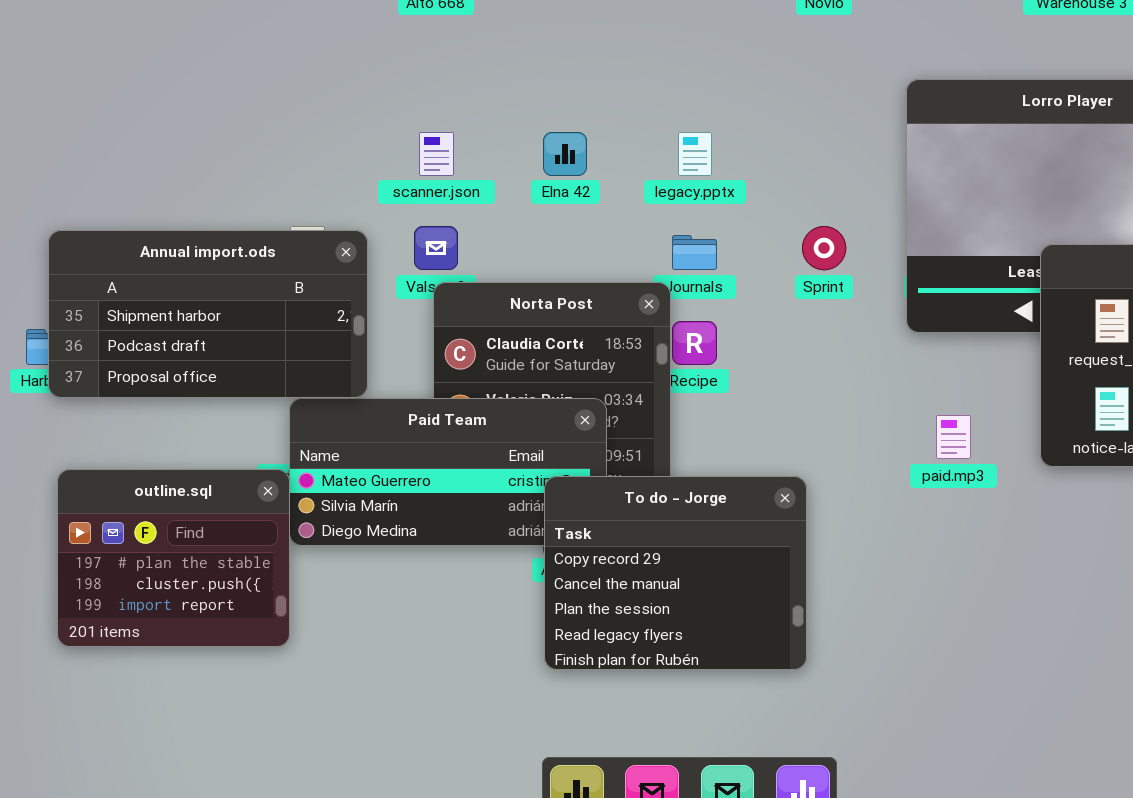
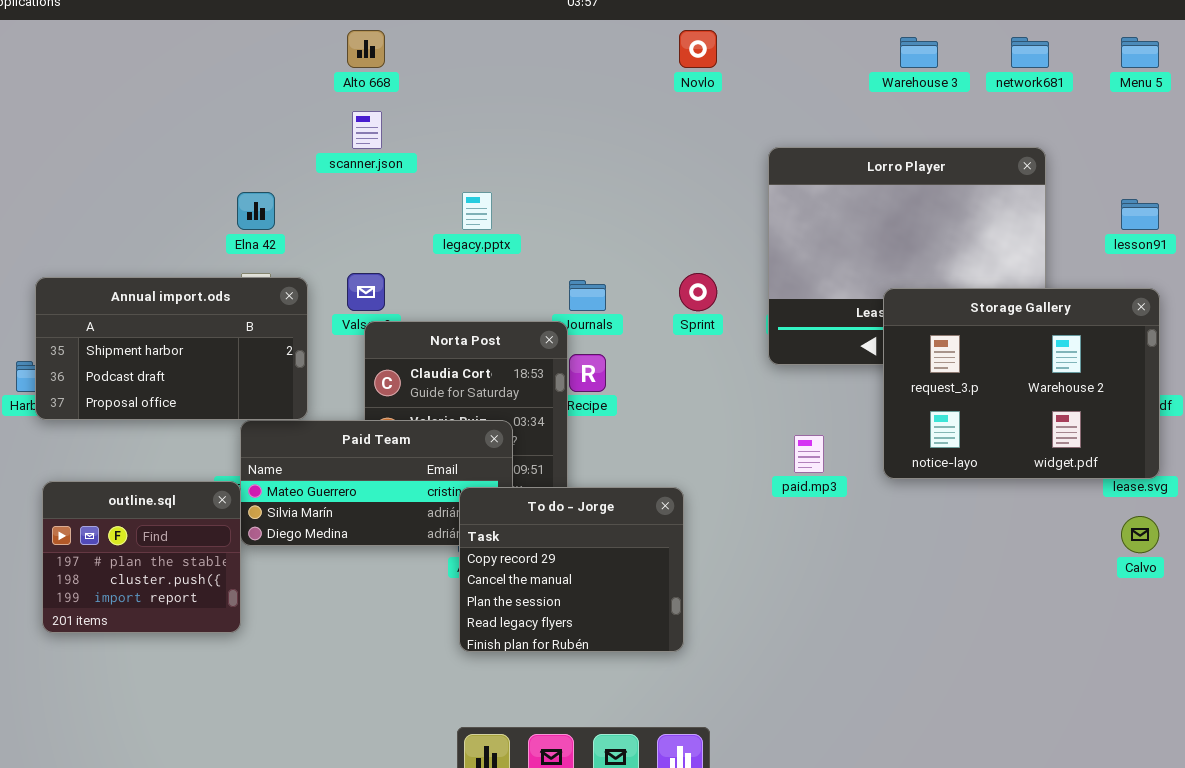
scanner.json: [419,132,454,176] -> [352,111,382,149], moved
Elna 42: [543,132,587,176] -> [237,192,275,230], moved
legacy.pptx: [678,132,712,176] -> [462,192,492,230], moved

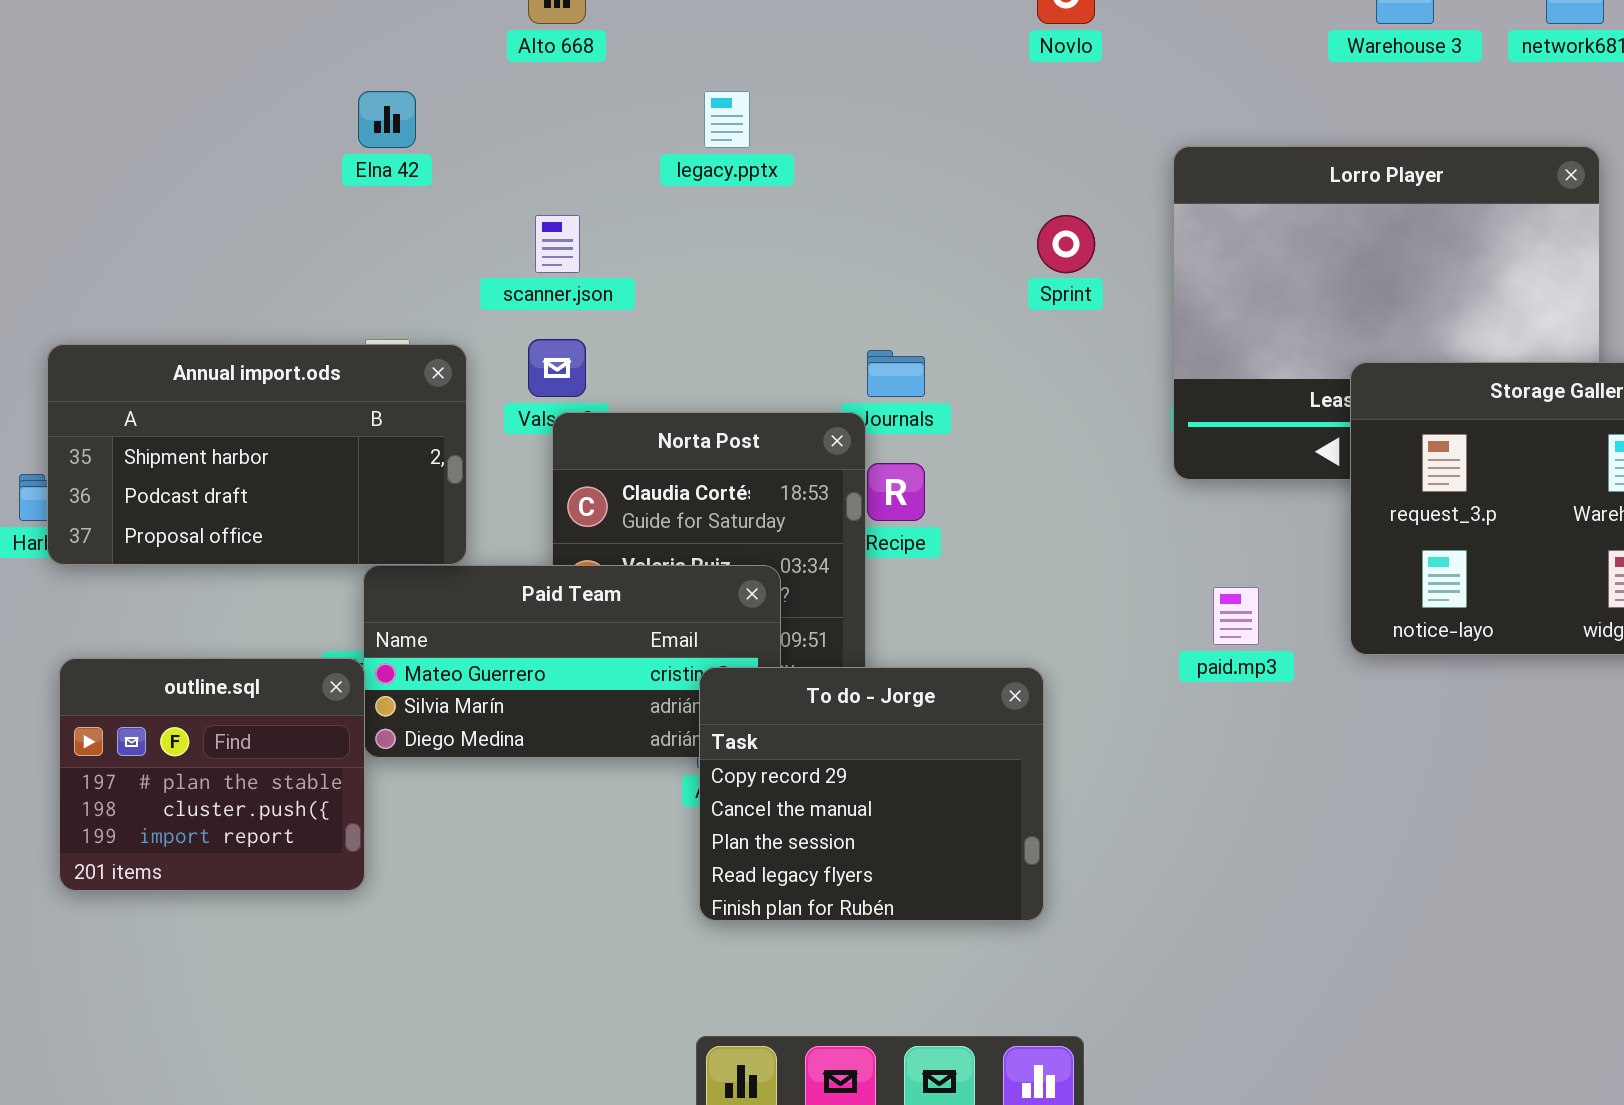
scanner.json: [352,111,382,149] -> [535,215,580,273], moved
Elna 42: [237,192,275,230] -> [358,91,416,148], moved
legacy.pptx: [462,192,492,230] -> [704,91,750,148], moved
Sprint: [679,273,717,311] -> [1037,215,1095,273], moved

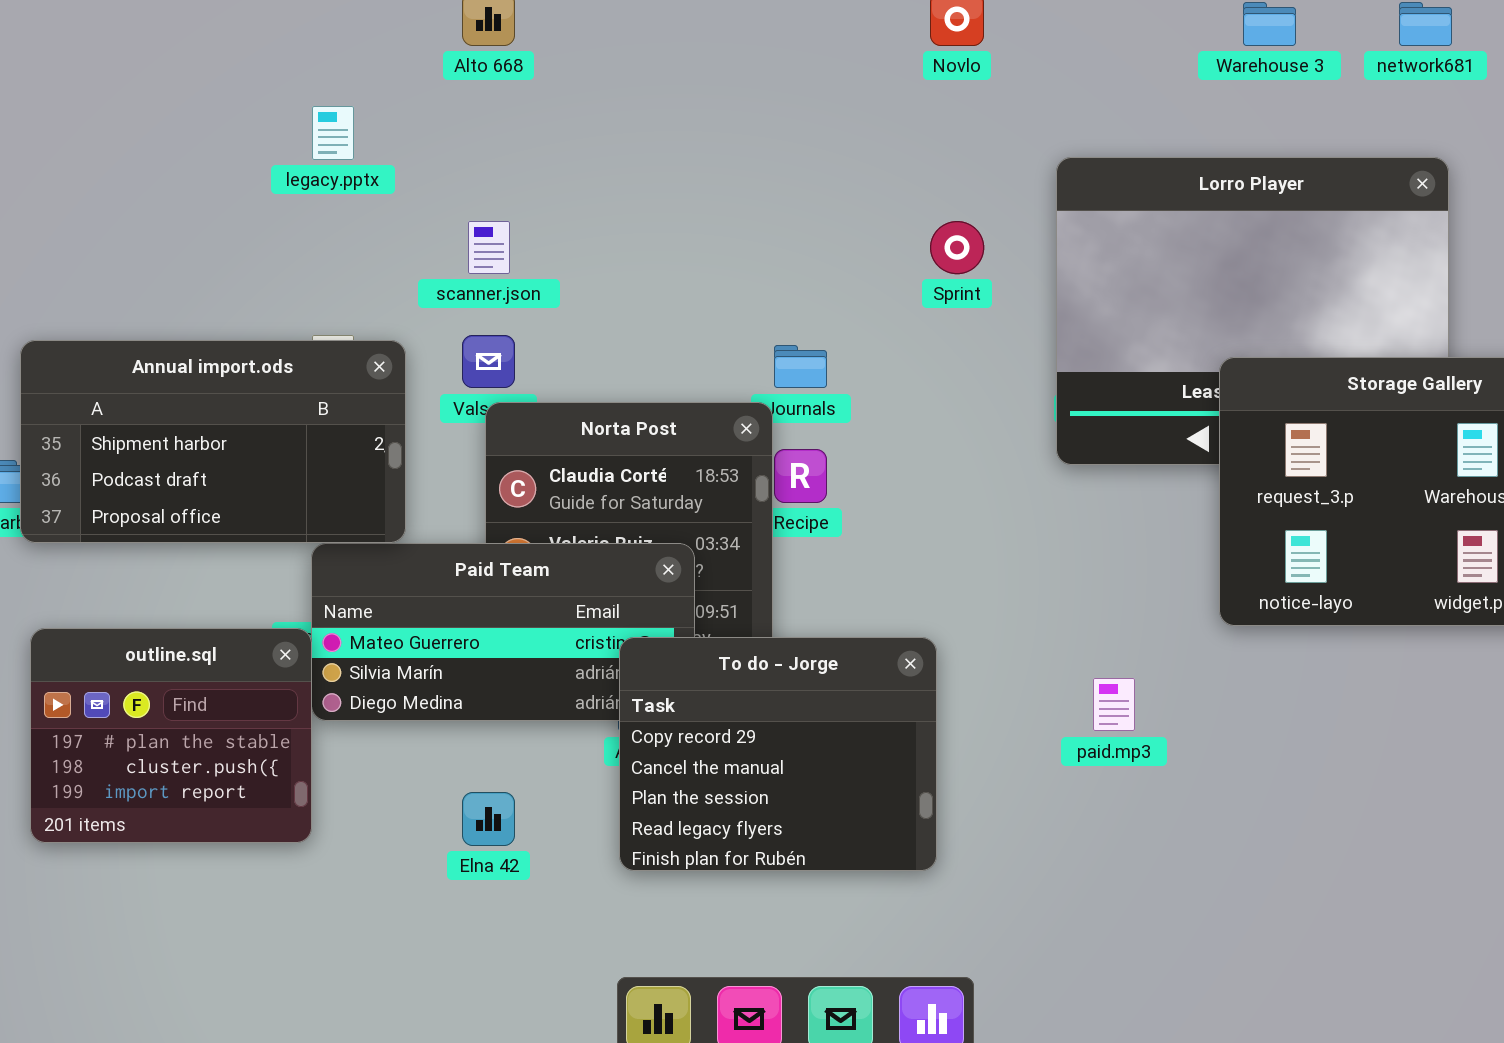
Elna 42: [358,91,416,148] -> [462,792,515,846], moved
legacy.pptx: [704,91,750,148] -> [312,106,354,160], moved
paid.mp3: [1213,587,1259,645] -> [1093,678,1135,731], moved

